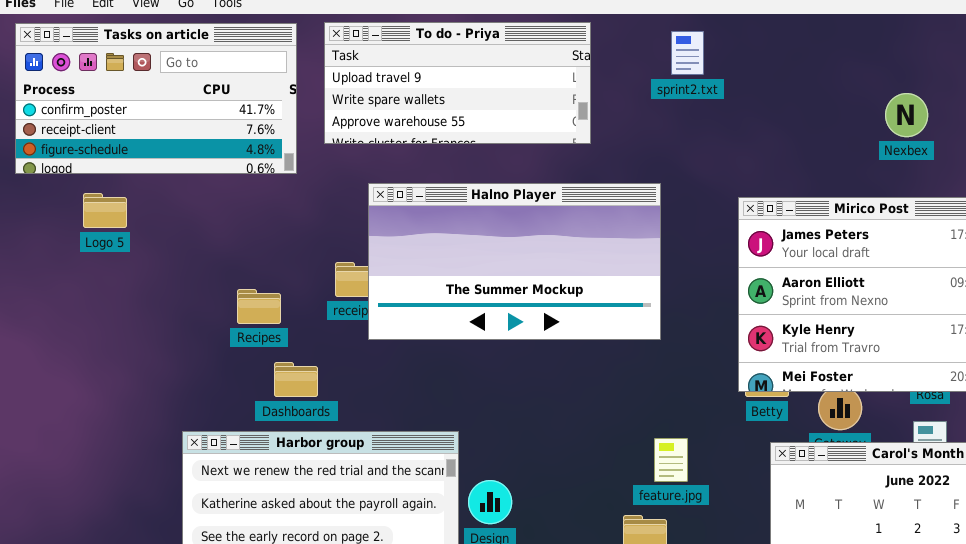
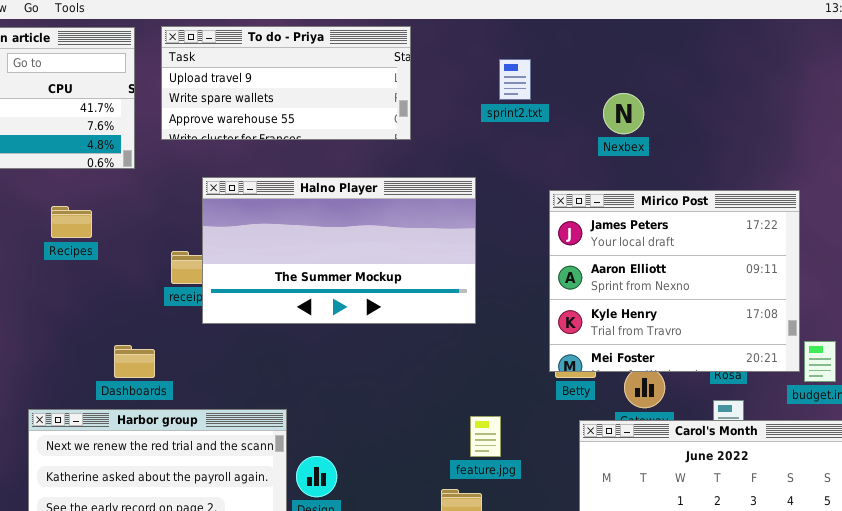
sprint2.txt: [671,31,704,75] -> [499,59,531,100], moved
Nexbex: [885,93,928,137] -> [603,93,644,134], moved
Recipes: [237,289,281,324] -> [51,206,92,238], moved

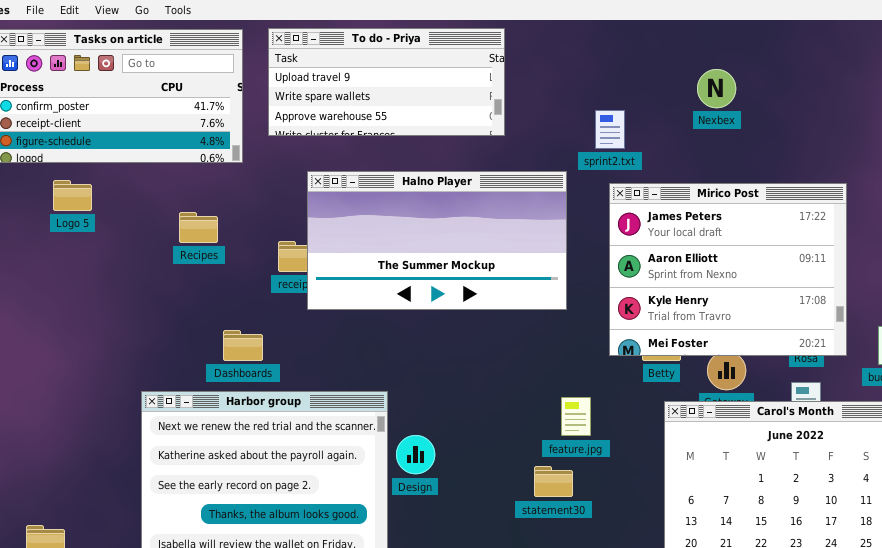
sprint2.txt: [499,59,531,100] -> [595,110,625,149], moved
Nexbex: [603,93,644,134] -> [697,69,736,108], moved
Mirico Post: [549,190,800,372] -> [609,183,847,356], moved
Recipes: [51,206,92,238] -> [179,212,218,243], moved

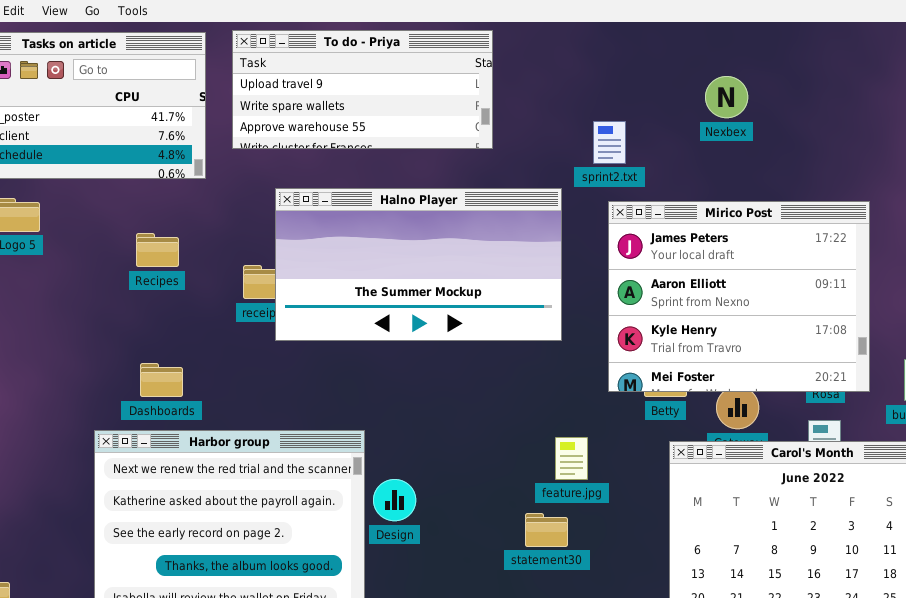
Dashboards: [223,330,263,361] -> [140,363,183,397], moved

